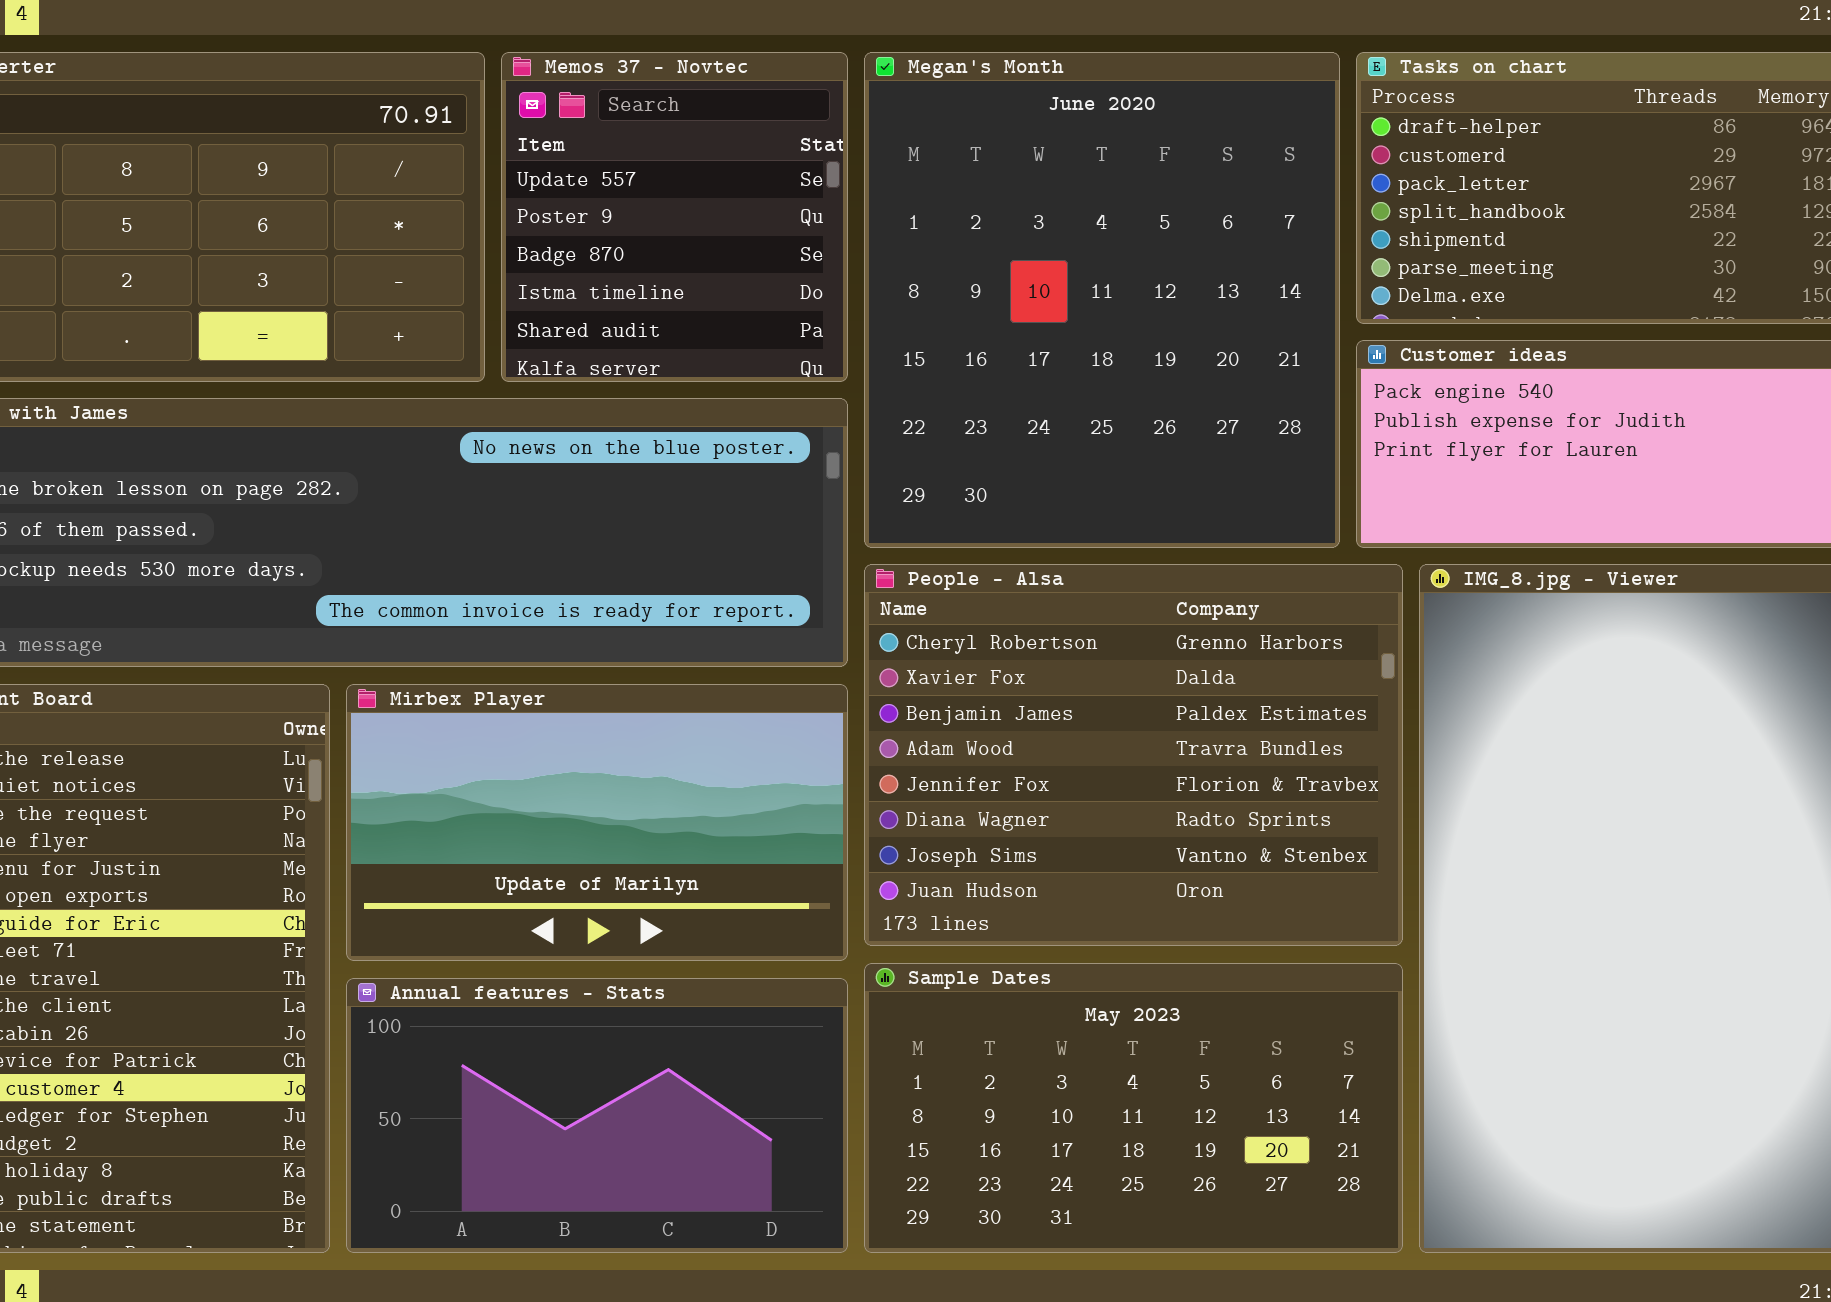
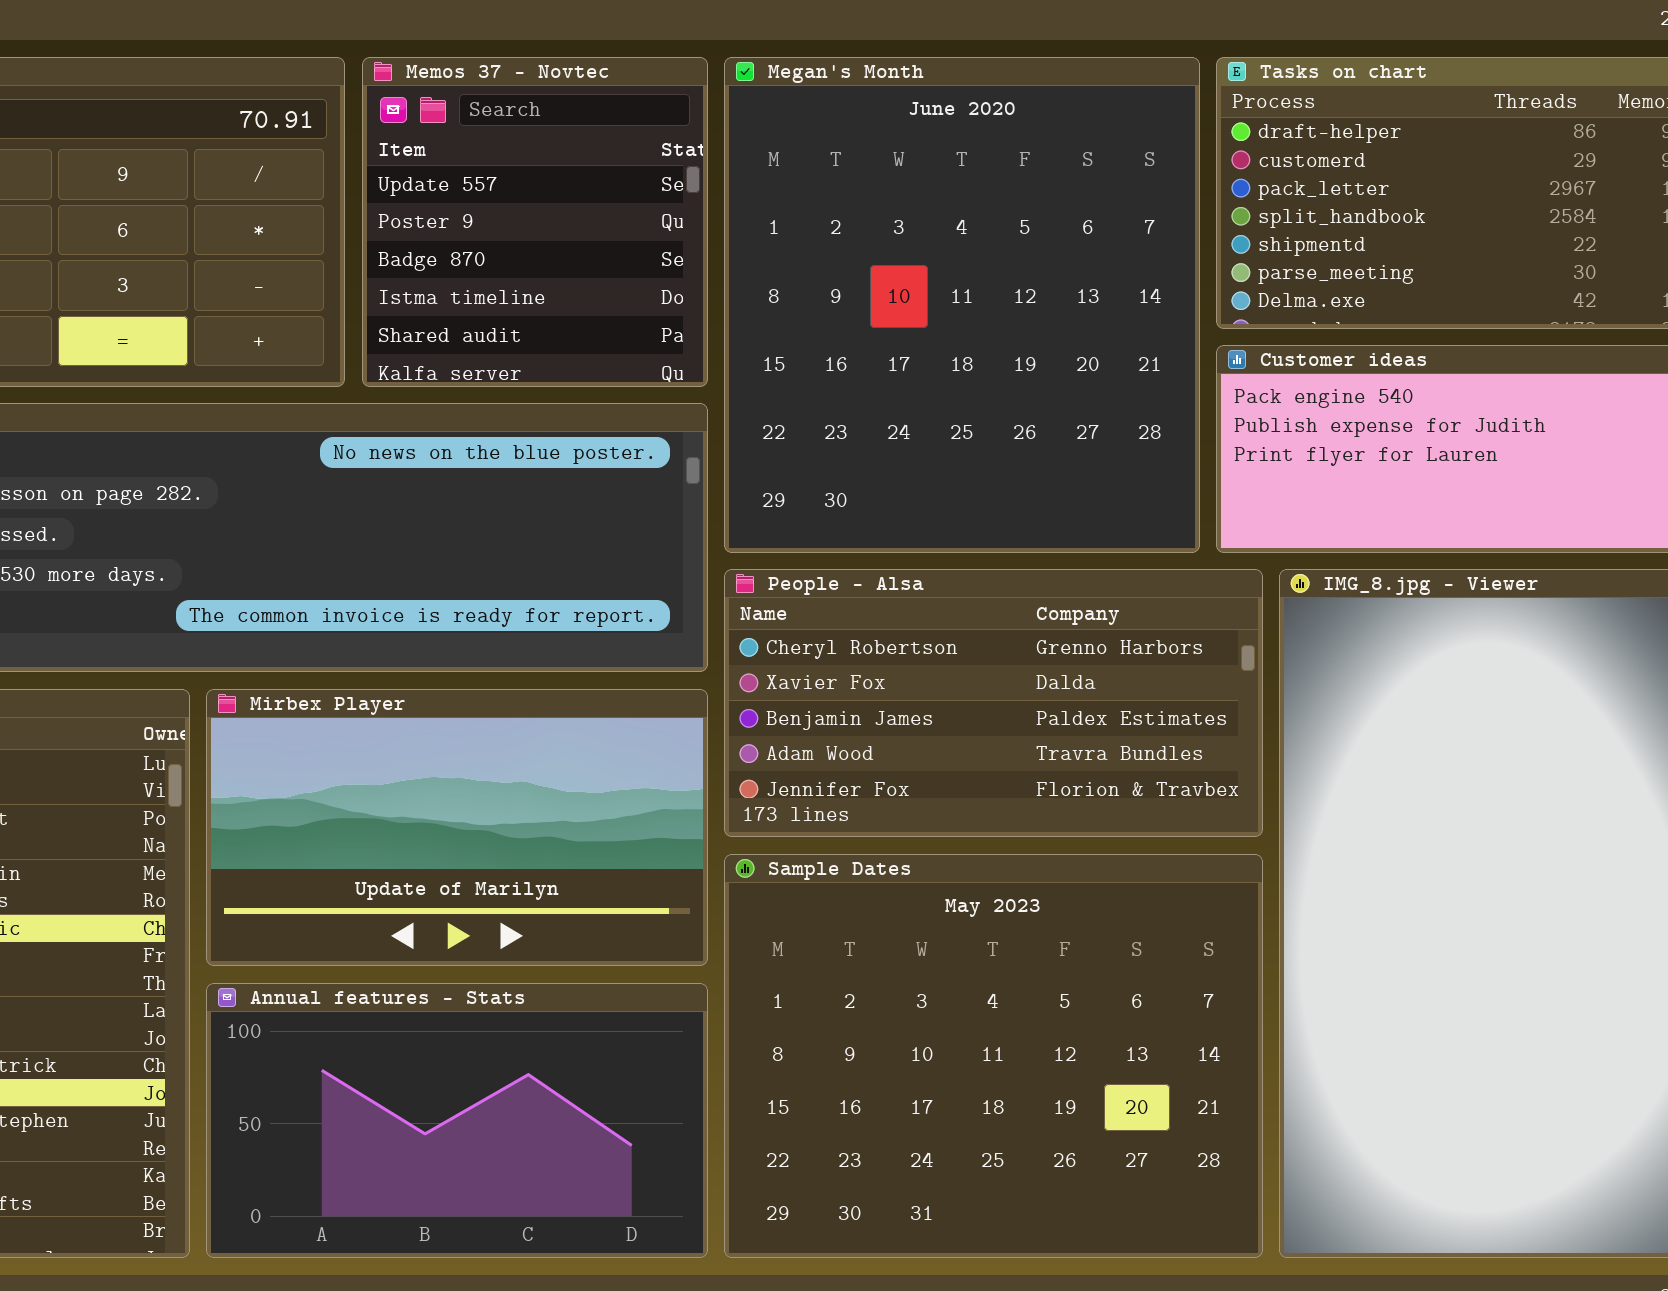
People - Alsa: [864,564,1403,946] -> [724,569,1263,837], resized
Sample Dates: [864,963,1403,1253] -> [724,854,1263,1258], resized

